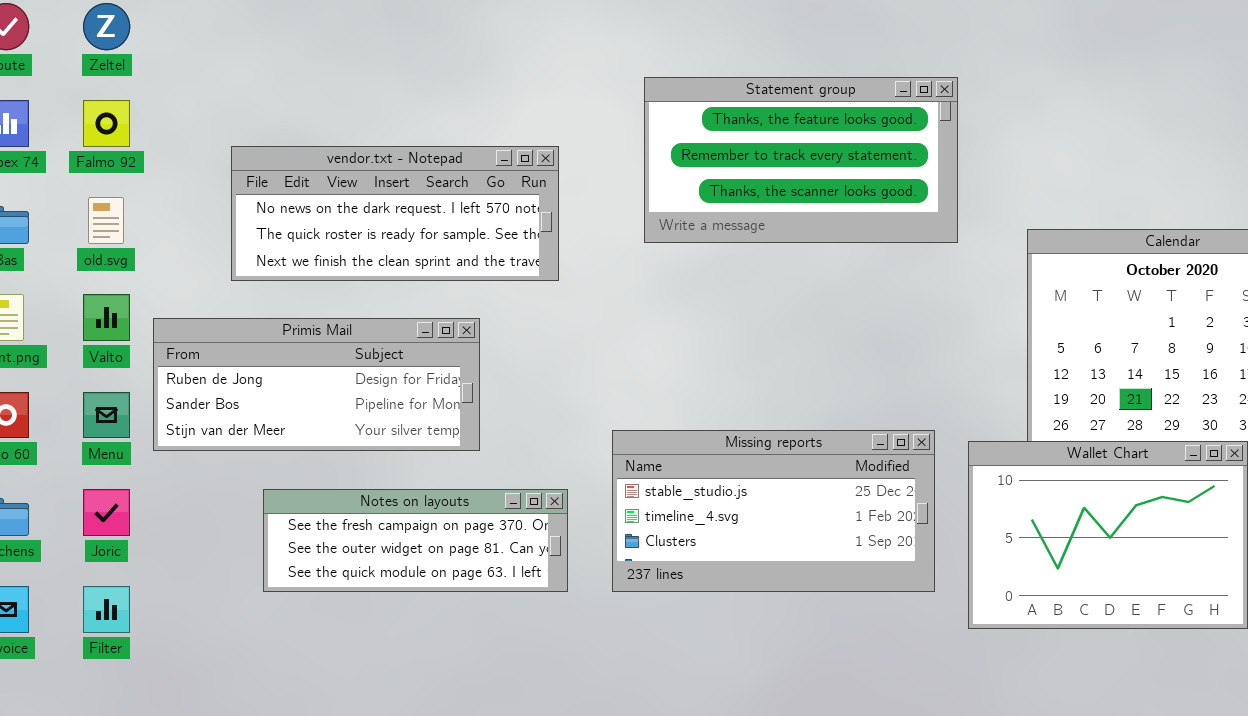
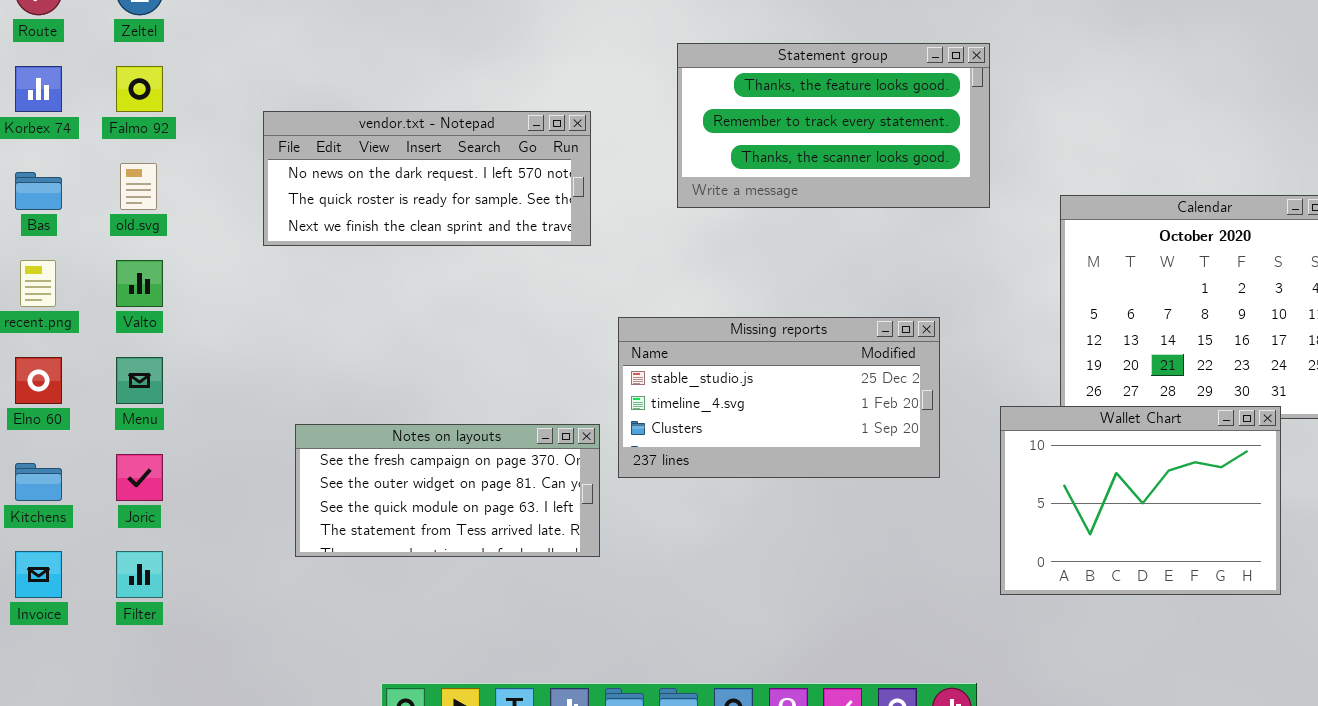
Primis Mail: [153,318,480,451] -> none, closed
Missing reports: [612,430,935,592] -> [618,317,940,478], moved
Notes on layouts: [263,489,568,592] -> [295,424,600,557], resized

